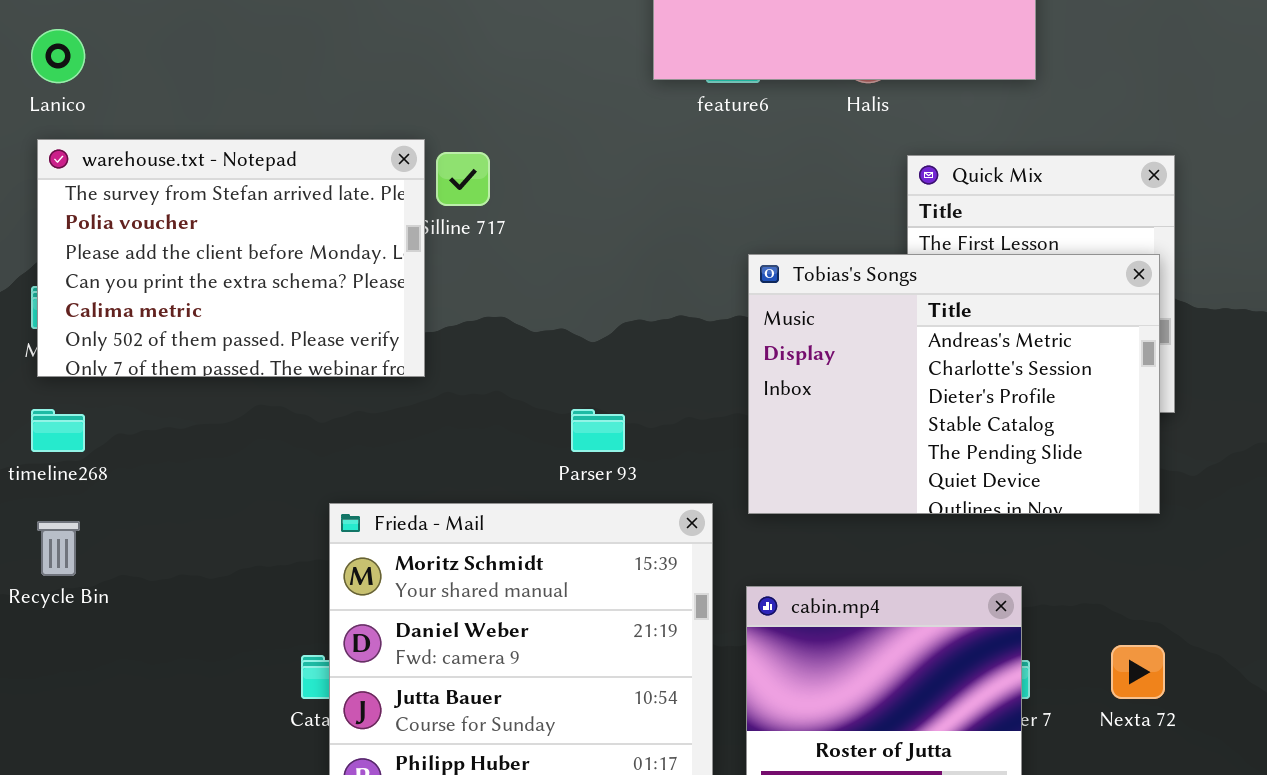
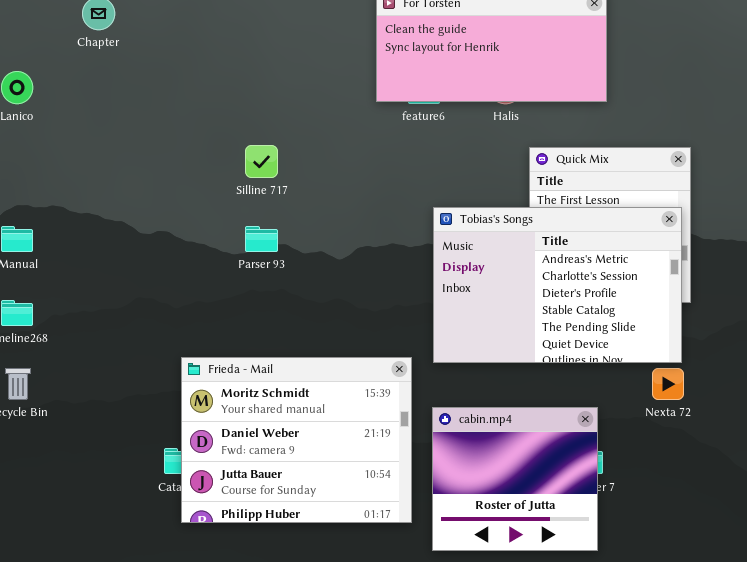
warehouse.txt - Notepad: [37,139,425,377] -> none, closed
Parser 93: [571,409,625,452] -> [245,226,278,252], moved
Nexta 72: [1111,645,1165,699] -> [652,368,684,400], moved

